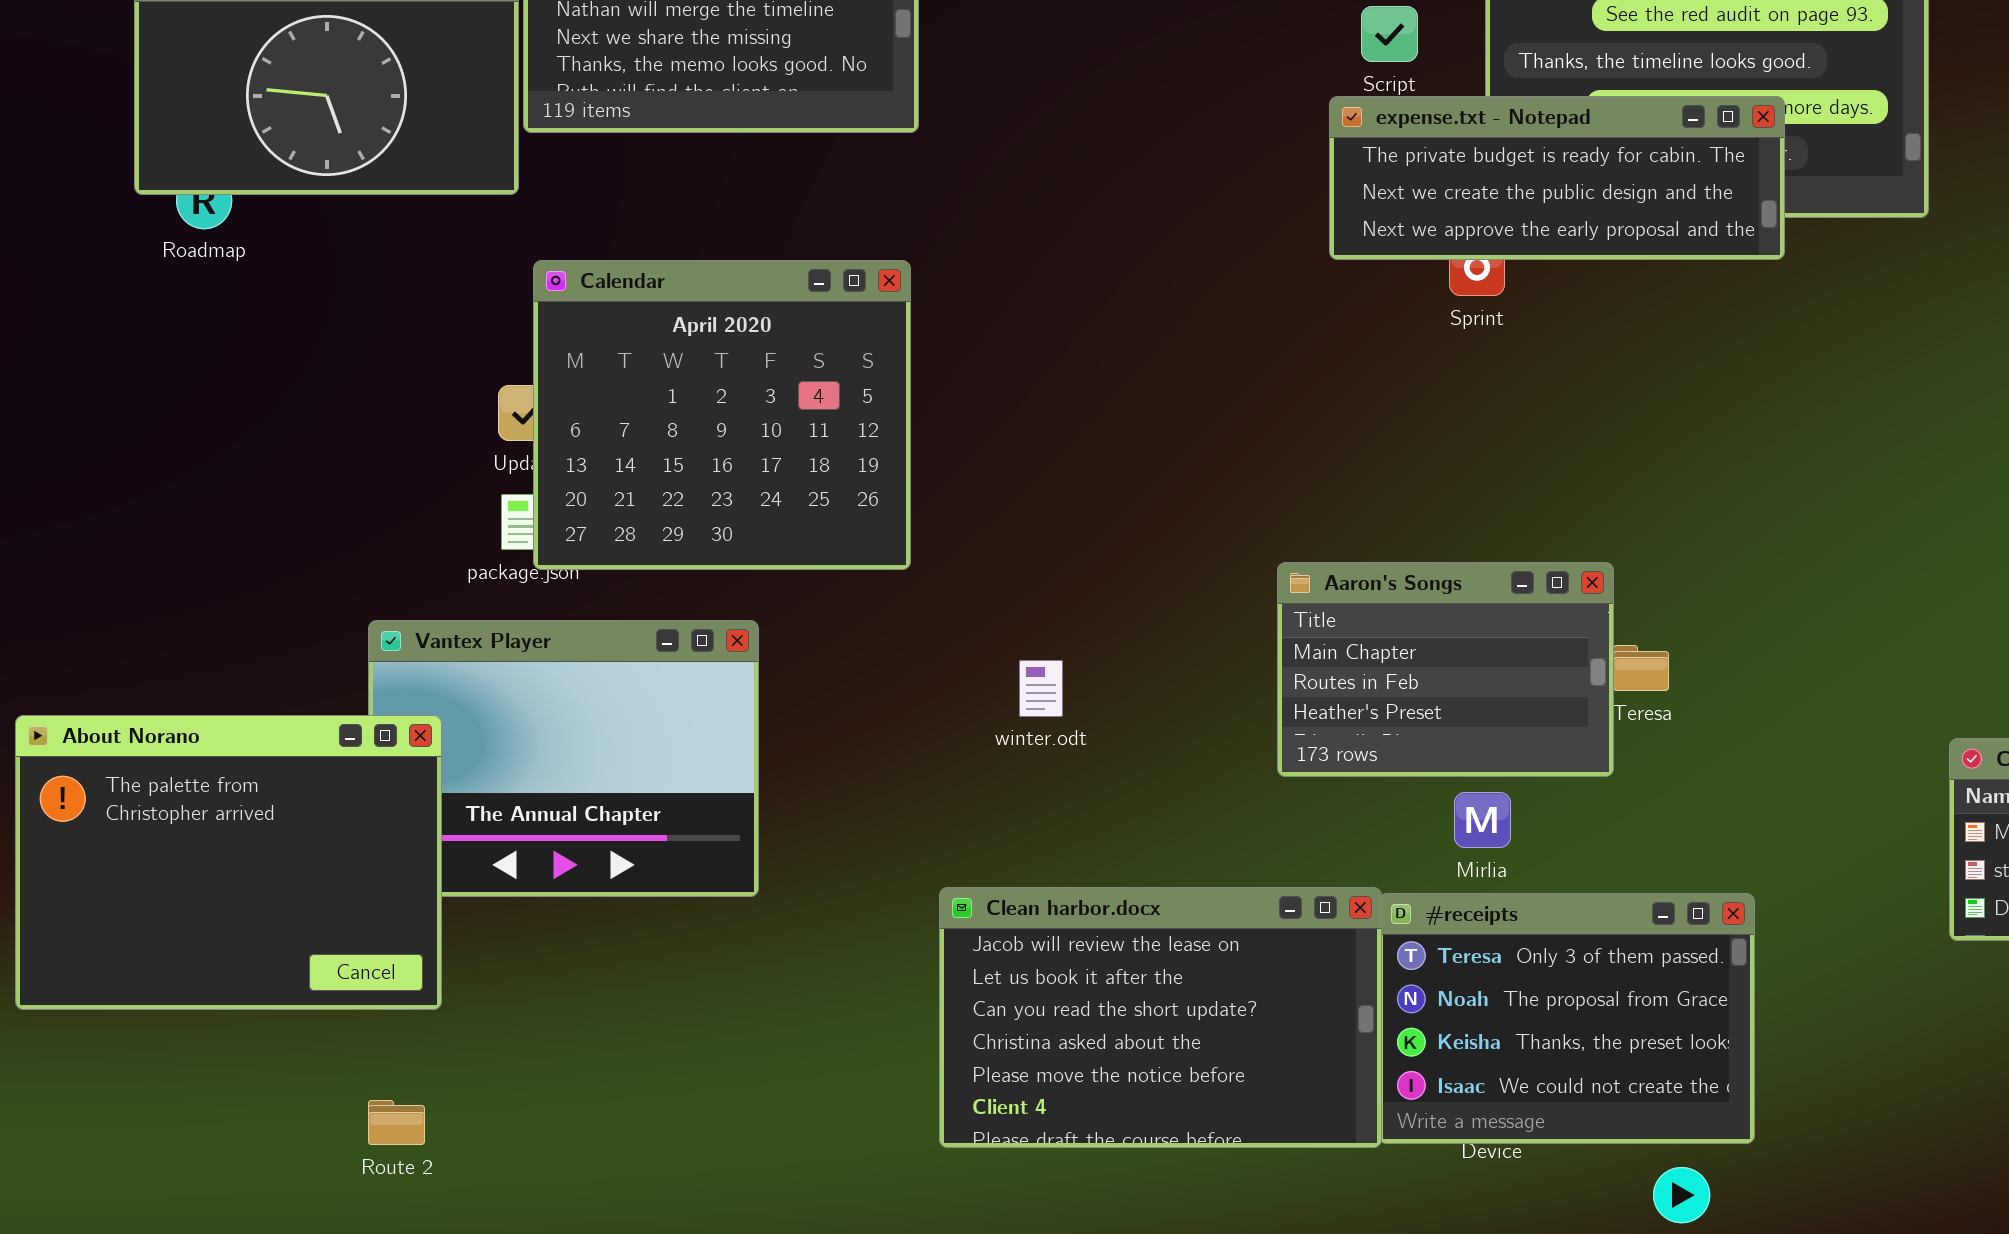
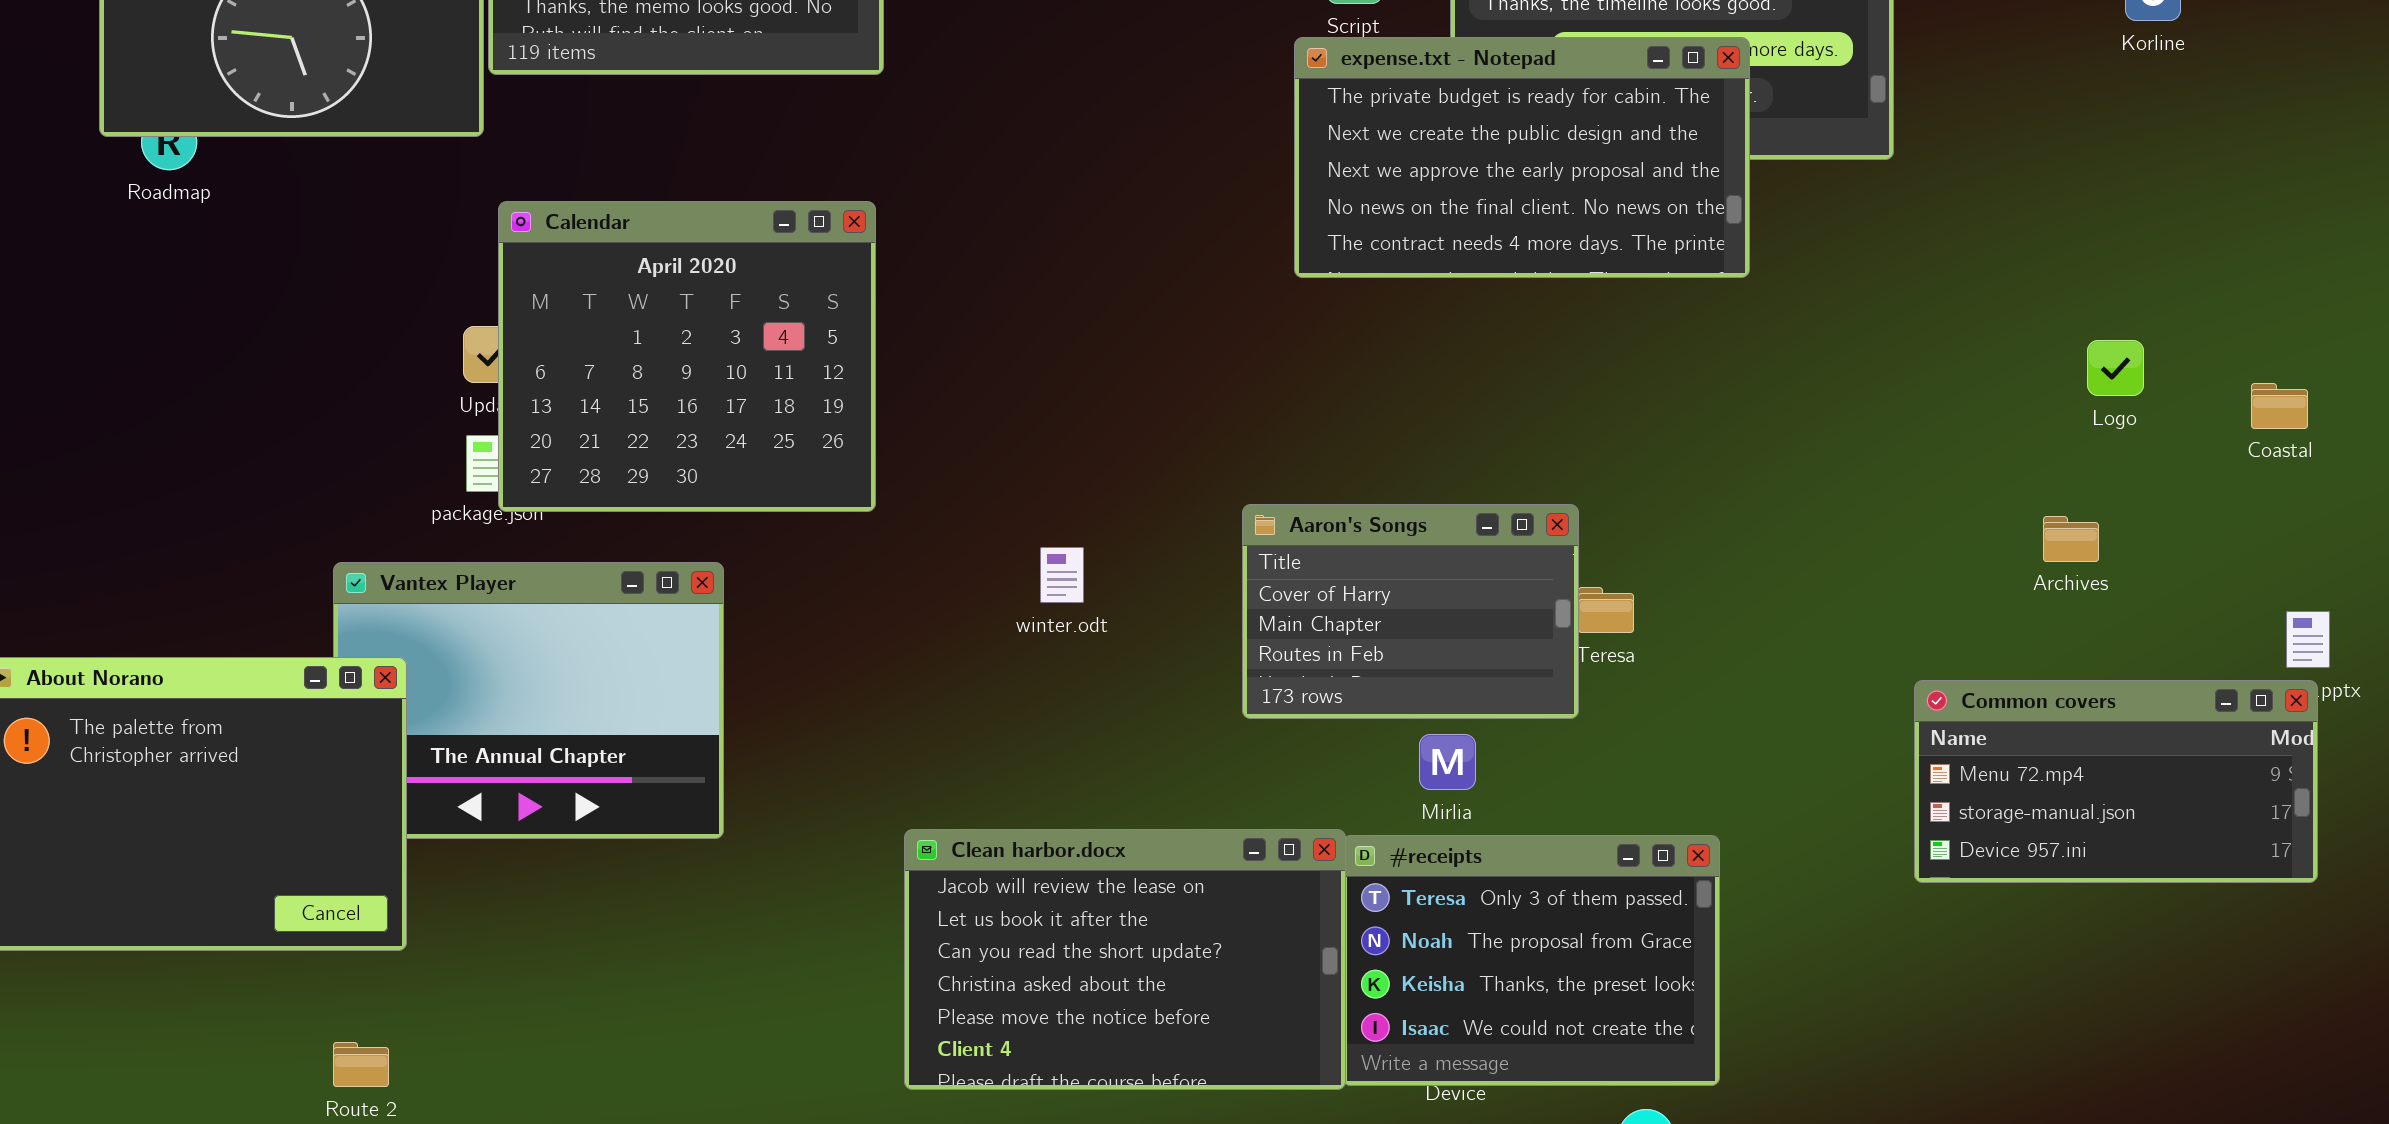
expense.txt - Notepad: [1329,96,1785,260] -> [1294,37,1750,278], resized
Aaron's Songs: [1277,562,1614,777] -> [1242,504,1579,719], scrolled up 1 row
winter.odt: [1019,660,1063,717] -> [1040,547,1084,603], moved

